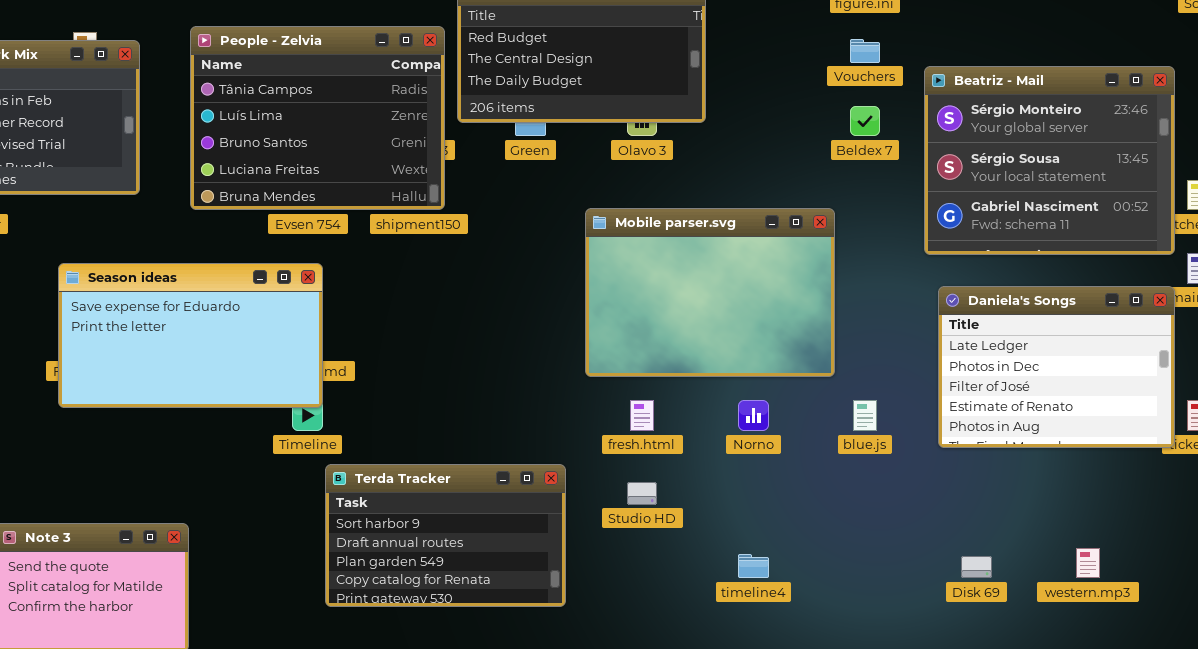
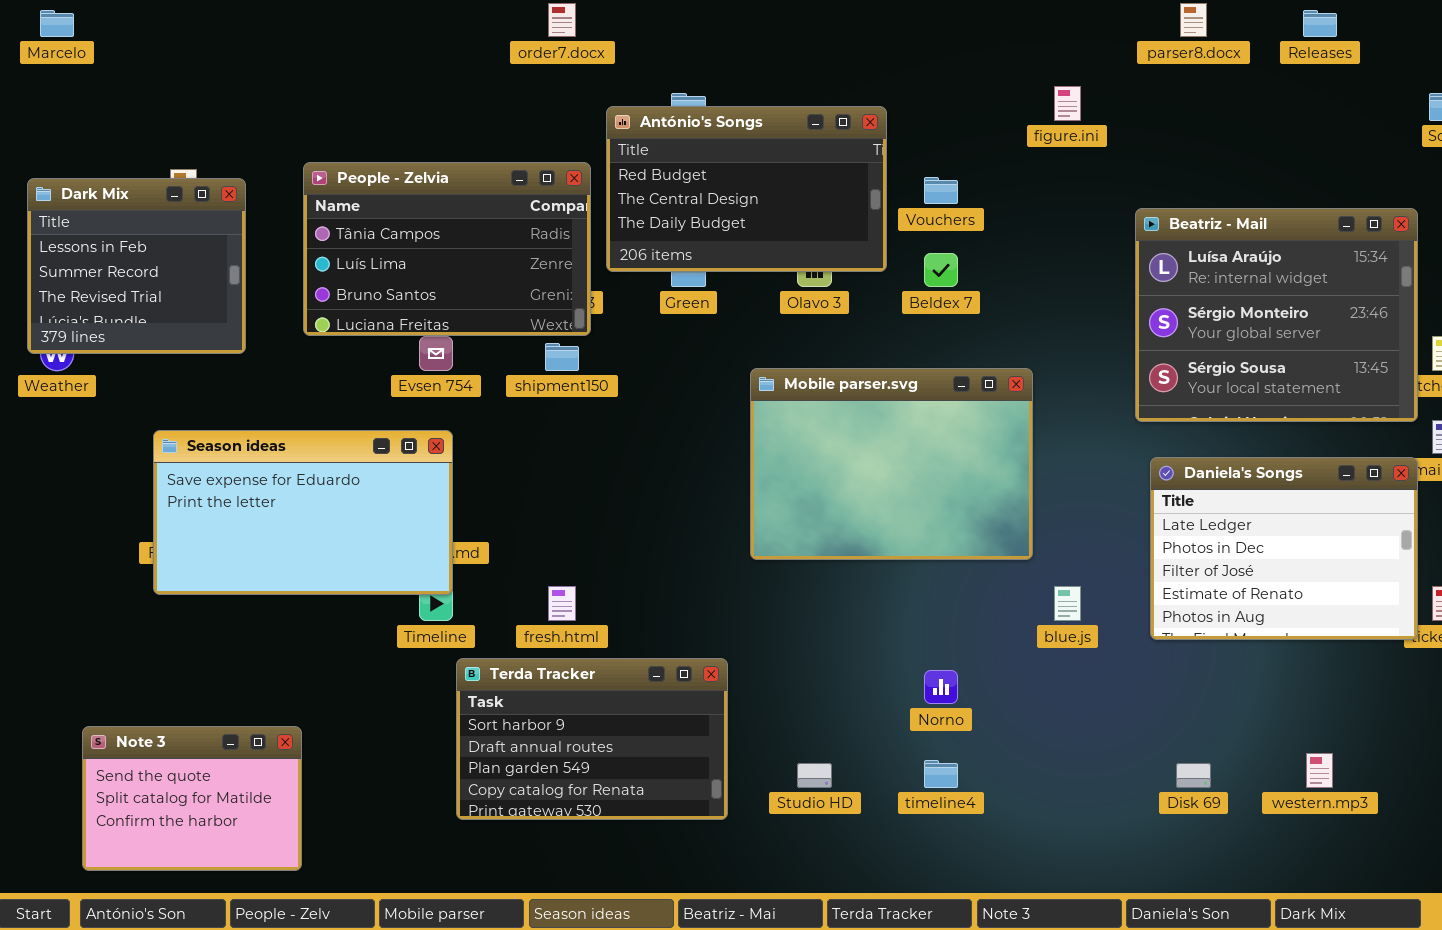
People - Zelvia: [190,26,445,210] -> [303,162,591,336], resized
Vouchers: [850,39,880,63] -> [924,177,958,204], moved
Beatriz - Mail: [924,66,1175,255] -> [1135,208,1418,422], scrolled up 1 row
Beldex 7: [850,106,880,136] -> [924,253,958,287], moved
fresh.html: [630,400,654,431] -> [548,586,576,621], moved
Norno: [738,400,769,431] -> [924,670,958,704], moved
Studio HD: [627,482,657,505] -> [797,763,832,788], moved

